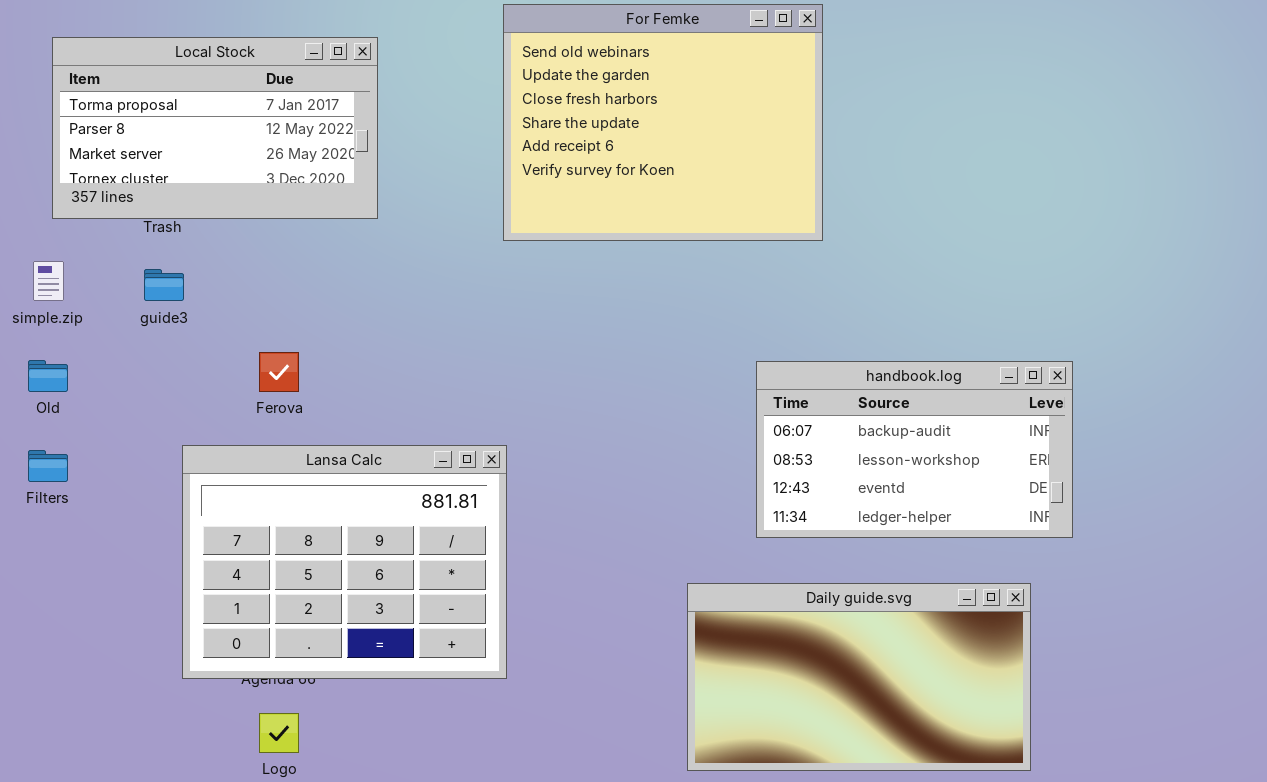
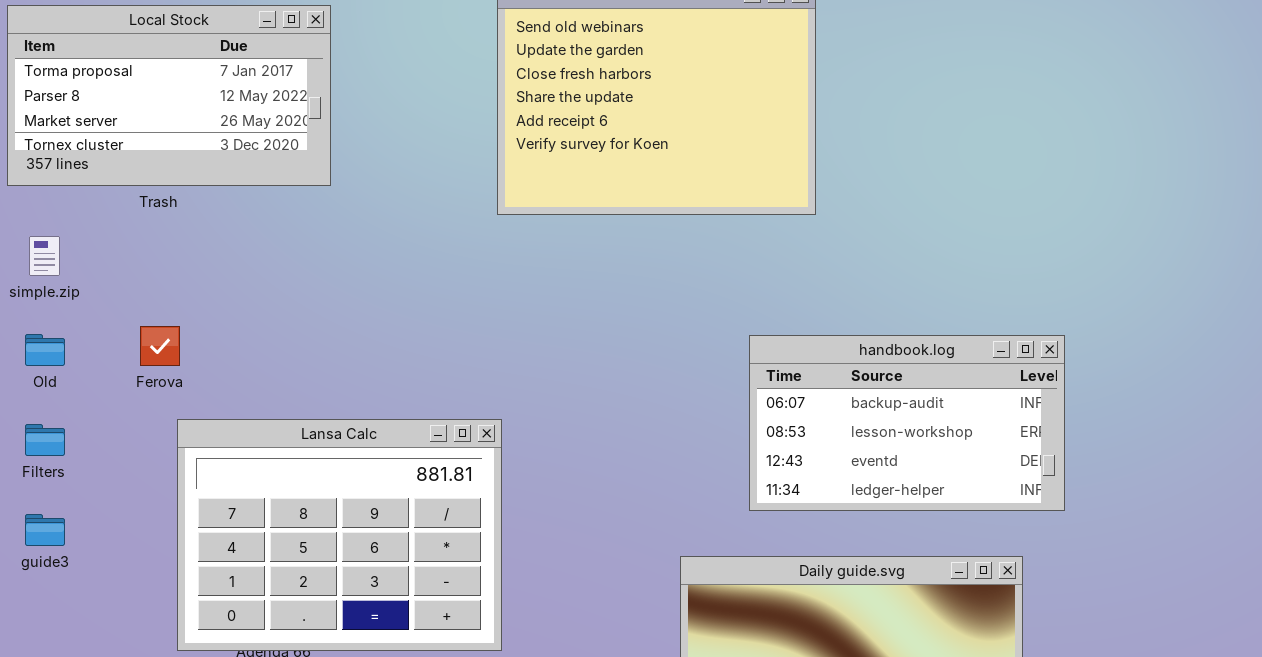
Local Stock: [52,37,378,219] -> [7,5,331,186], moved
guide3: [144,269,184,301] -> [25,514,65,546], moved
Ferova: [259,352,299,392] -> [140,326,180,366], moved

